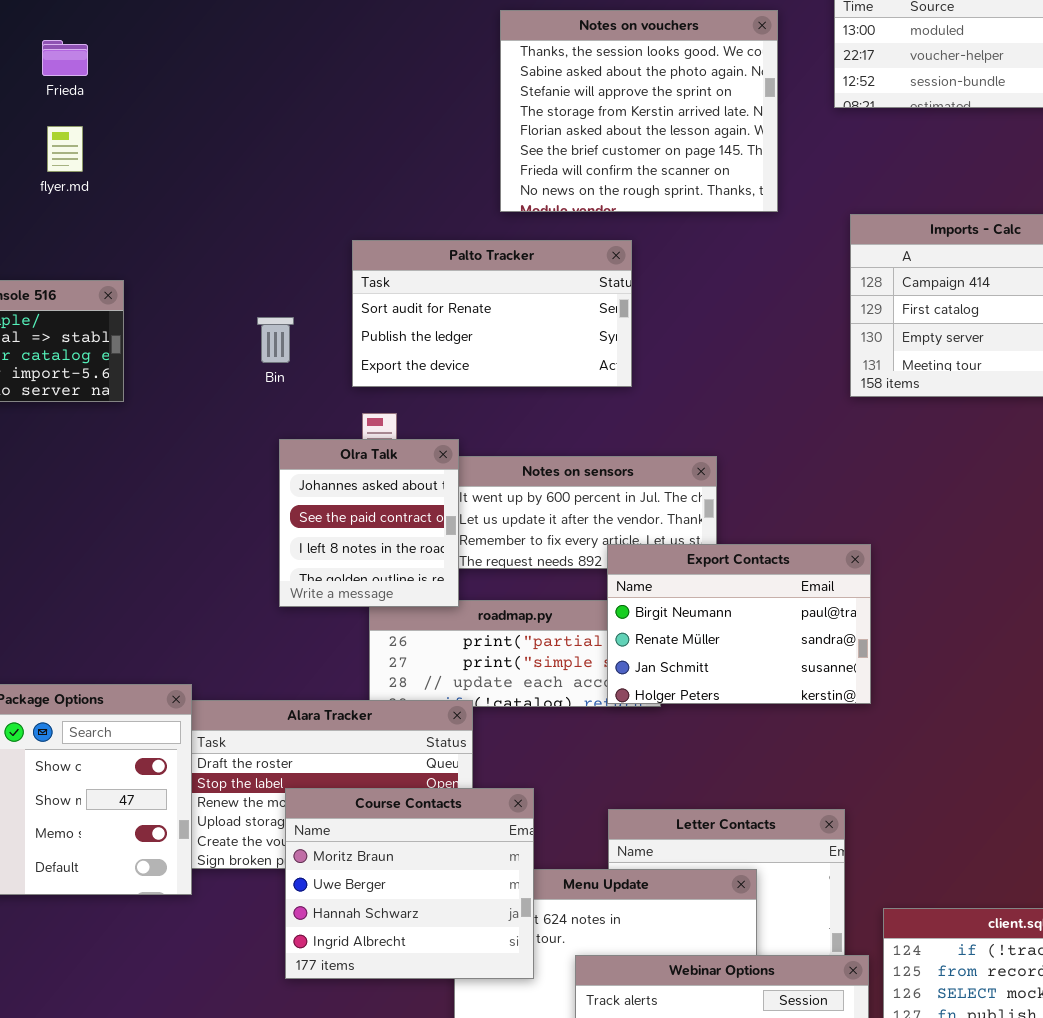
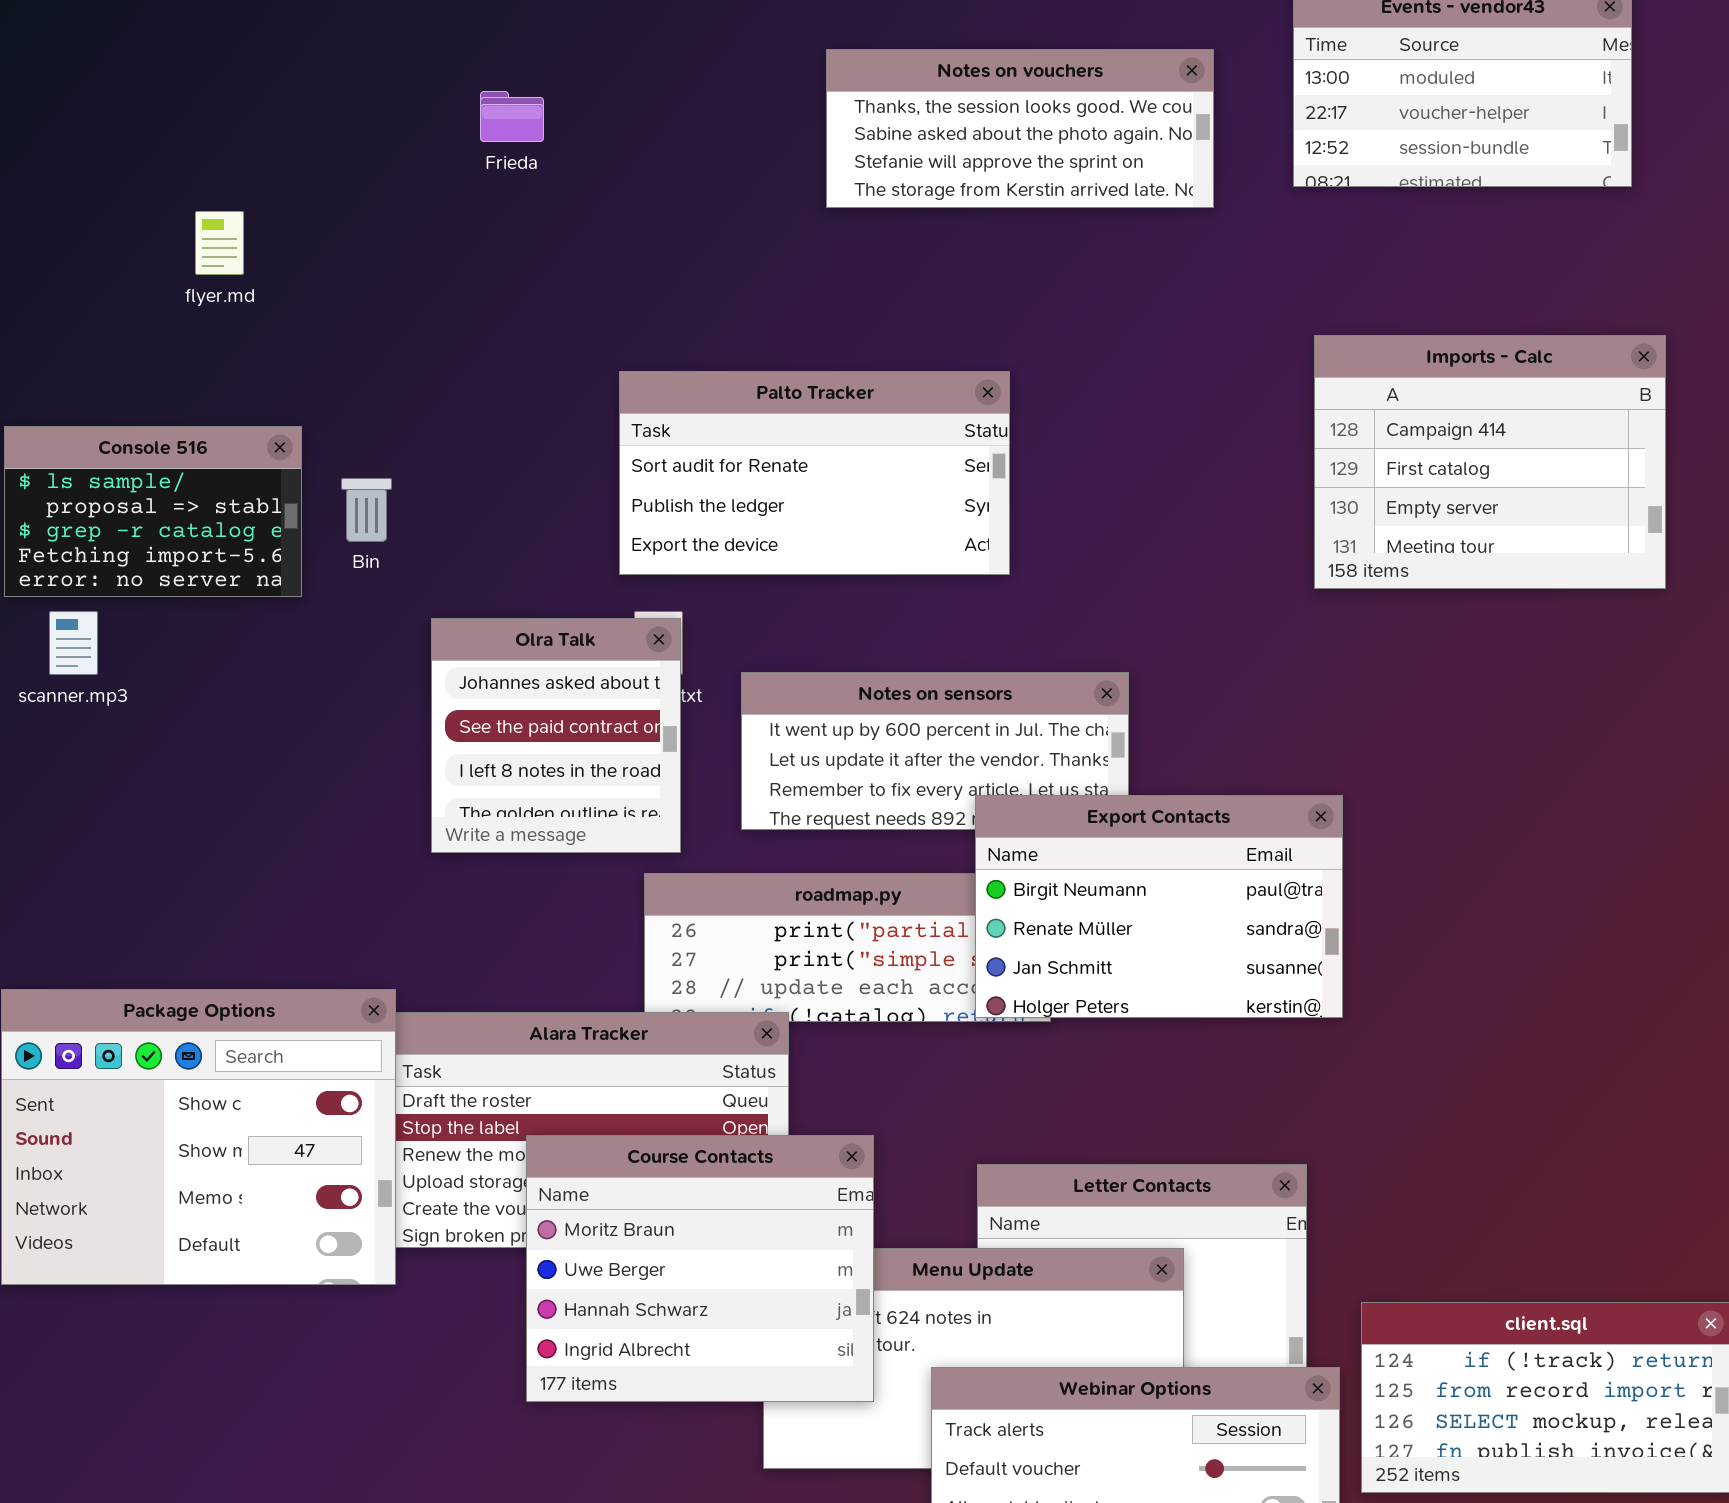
Notes on vouchers: [500,10,778,212] -> [826,49,1214,208], resized
Frieda: [42,40,88,76] -> [480,91,544,142], moved
Bin: [257,317,294,363] -> [341,478,392,542], moved
Olra Talk: [279,439,459,607] -> [431,618,681,853], moved

